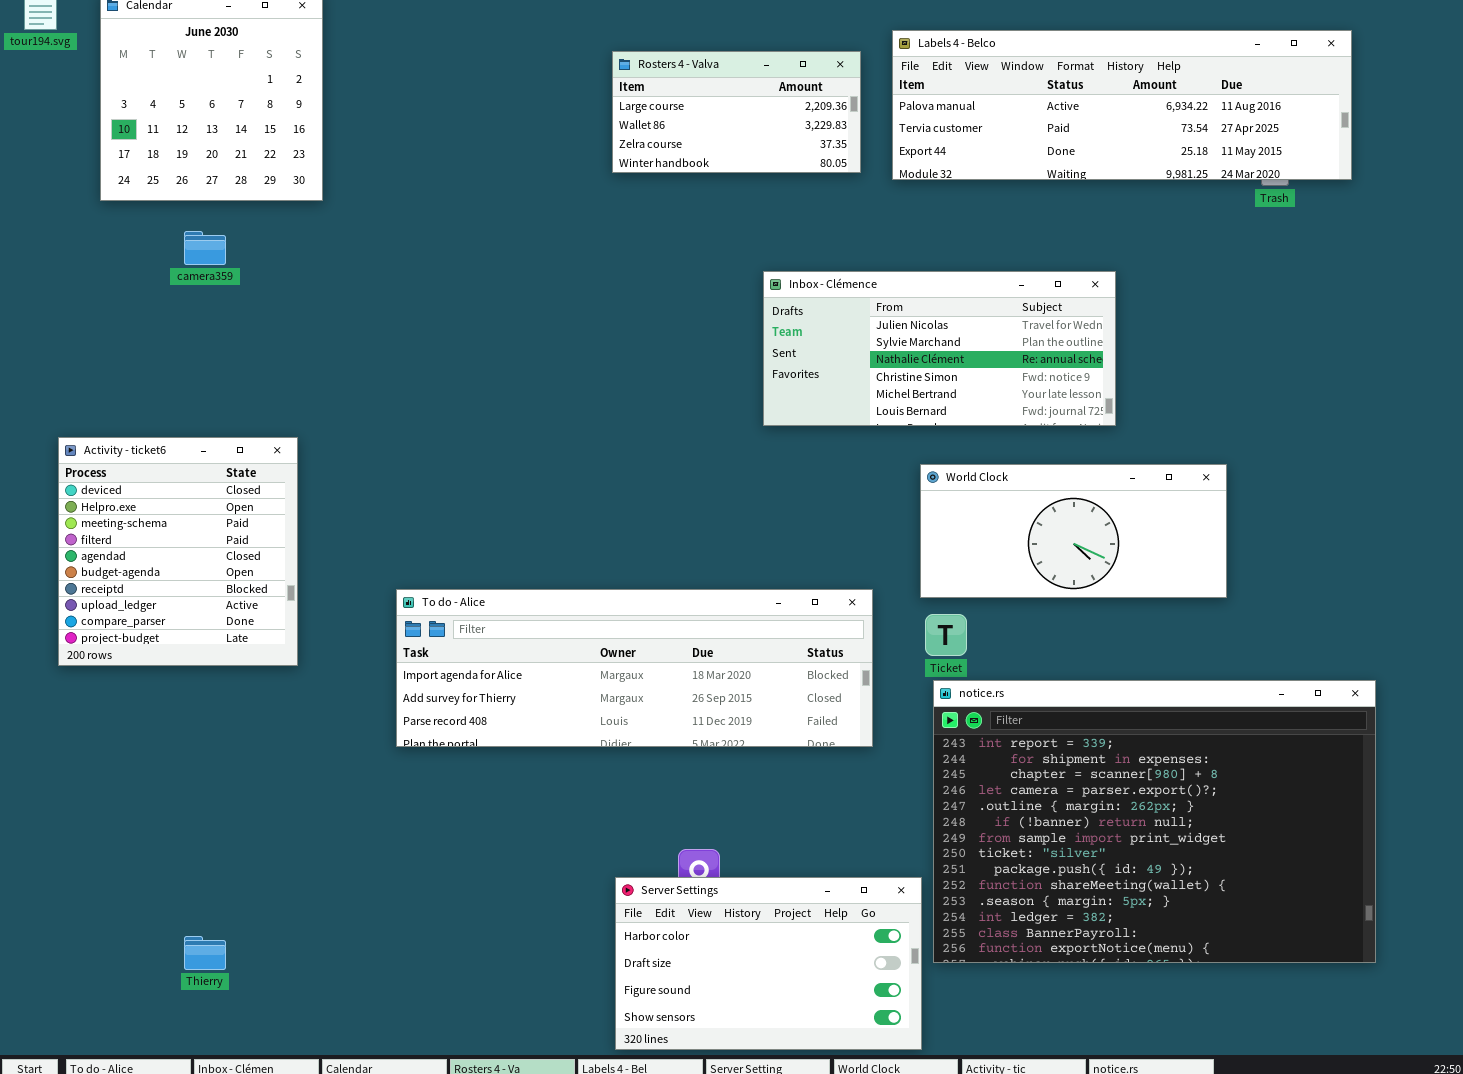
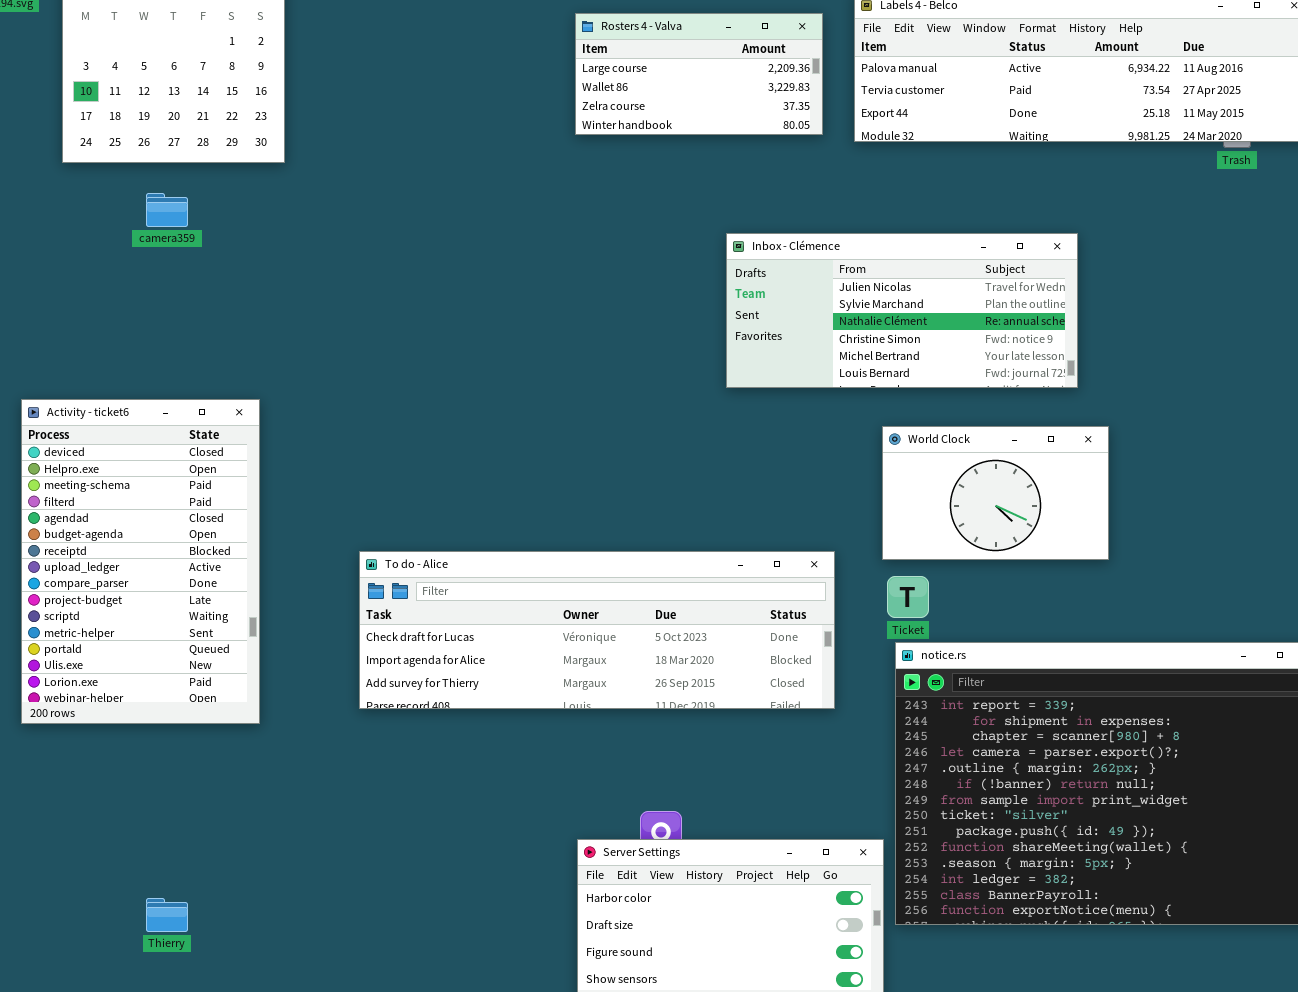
Activity - ticket6: [58,437,298,666] -> [21,399,260,724], resized
World Clock: [920,464,1227,598] -> [882,426,1109,560], resized
To do - Alice: [396,589,873,747] -> [359,551,835,709], scrolled up 1 row

